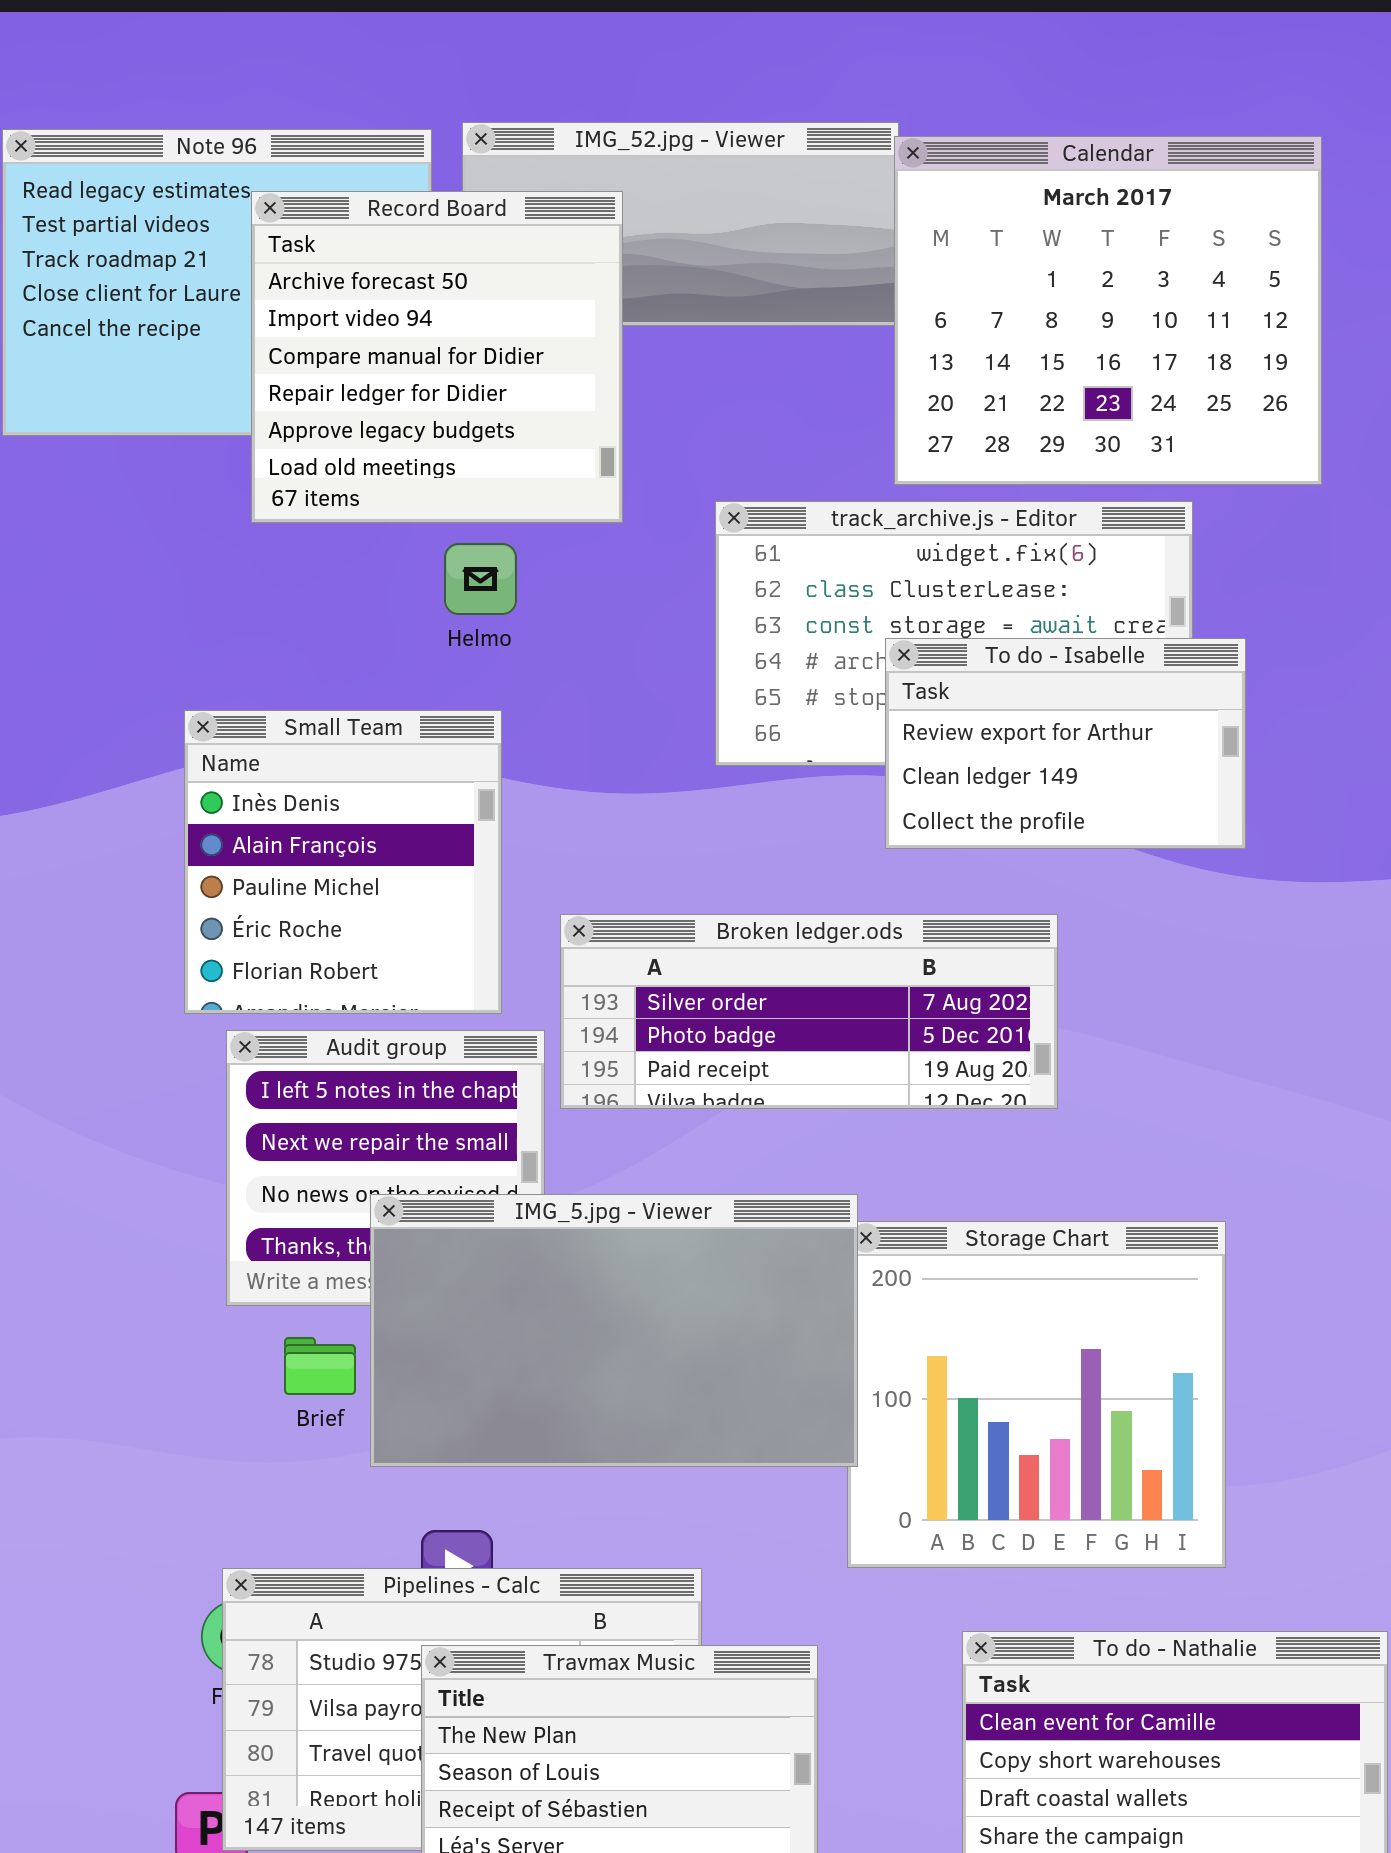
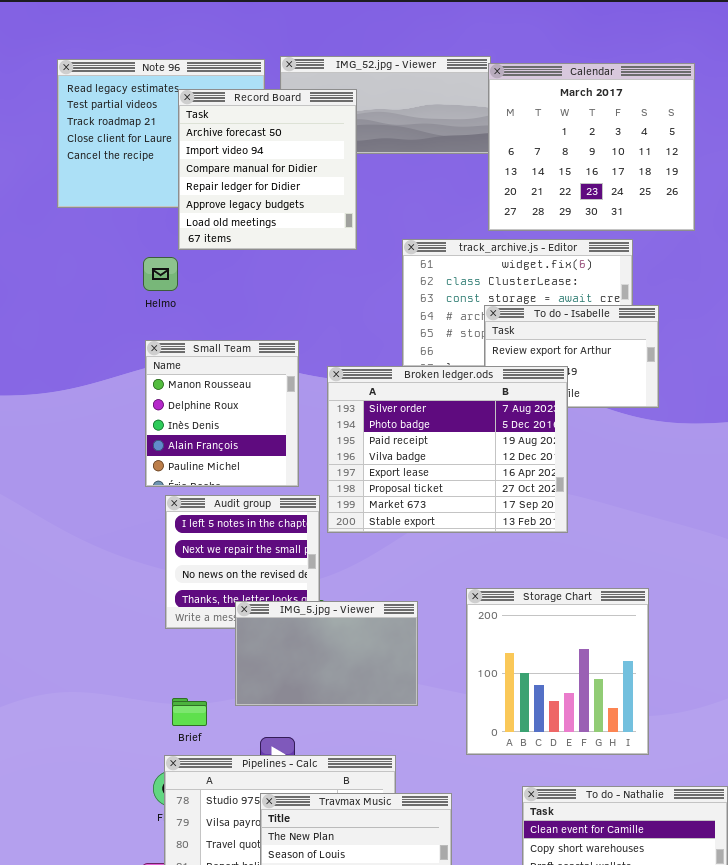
Helmo: [444,543,517,615] -> [143,257,178,291], moved
Small Team: [184,710,502,1014] -> [145,340,299,487], scrolled up 2 rows
Broken ledger.ods: [560,914,1058,1109] -> [327,366,568,533], resized
IMG_5.jpg - Viewer: [370,1194,858,1467] -> [235,601,418,706], resized
Brief: [284,1337,356,1395] -> [172,698,207,726], moved

